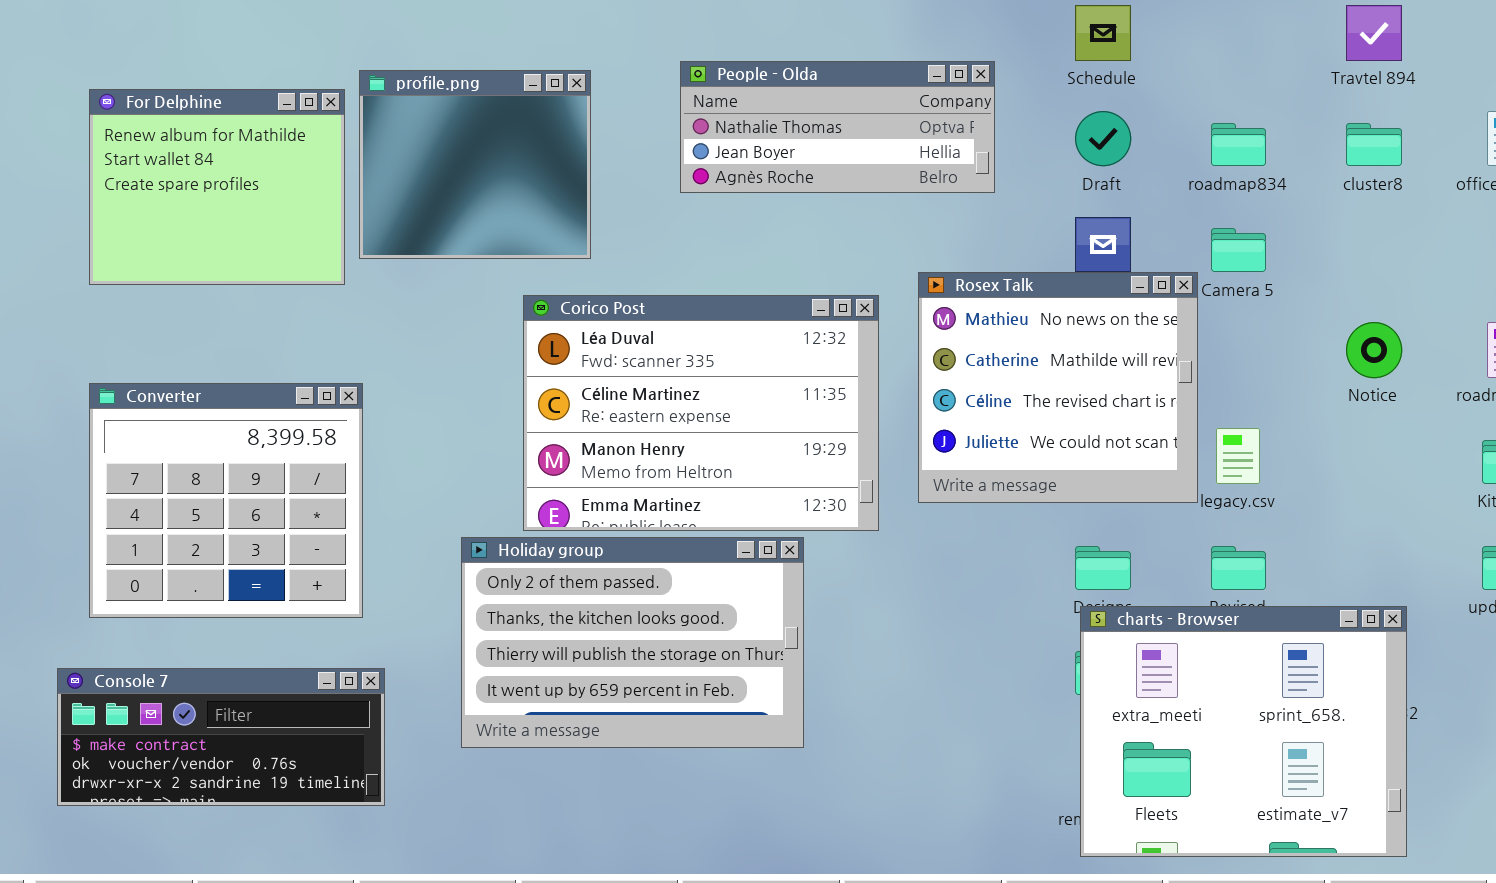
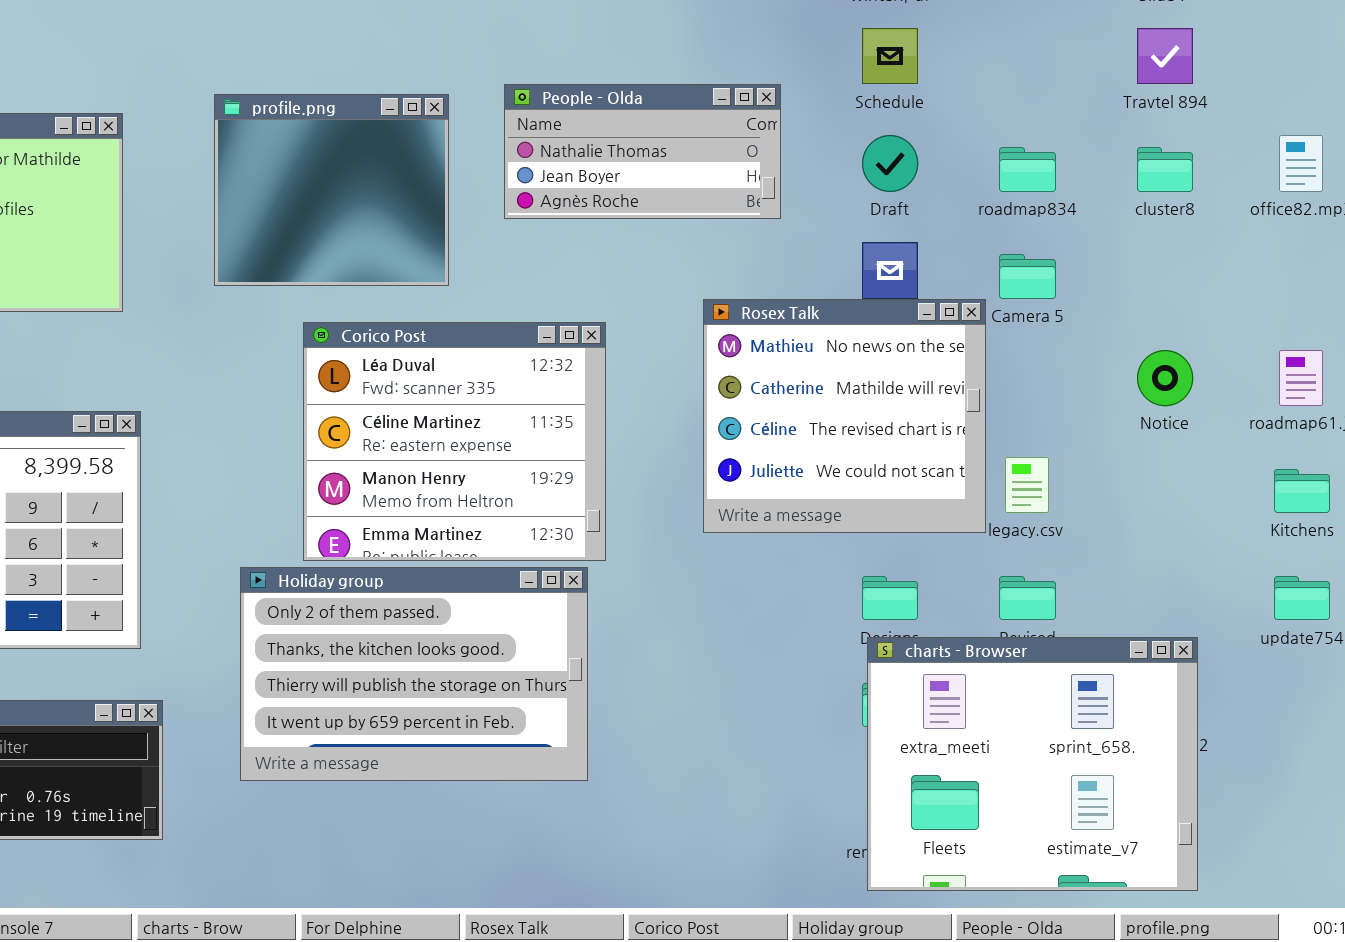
People - Olda: [680,61,995,193] -> [504,84,781,219], resized
profile.png: [359,70,591,259] -> [214,94,449,286], moved
Corico Post: [523,295,879,531] -> [303,322,606,561], resized

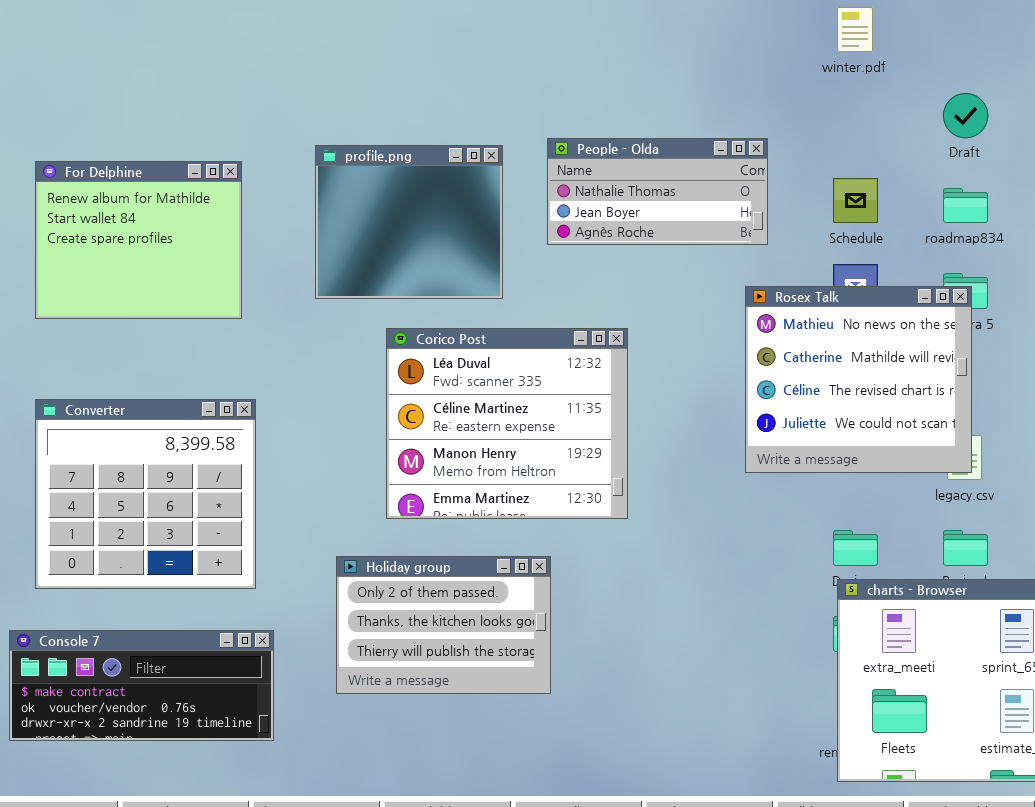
Schedule: [862,28,918,84] -> [833,178,878,223], moved
Draft: [862,135,918,192] -> [943,93,988,138], moved
Rosex Talk: [703,299,986,533] -> [745,286,972,473], moved
Holiday group: [240,567,588,781] -> [336,556,551,694], resized

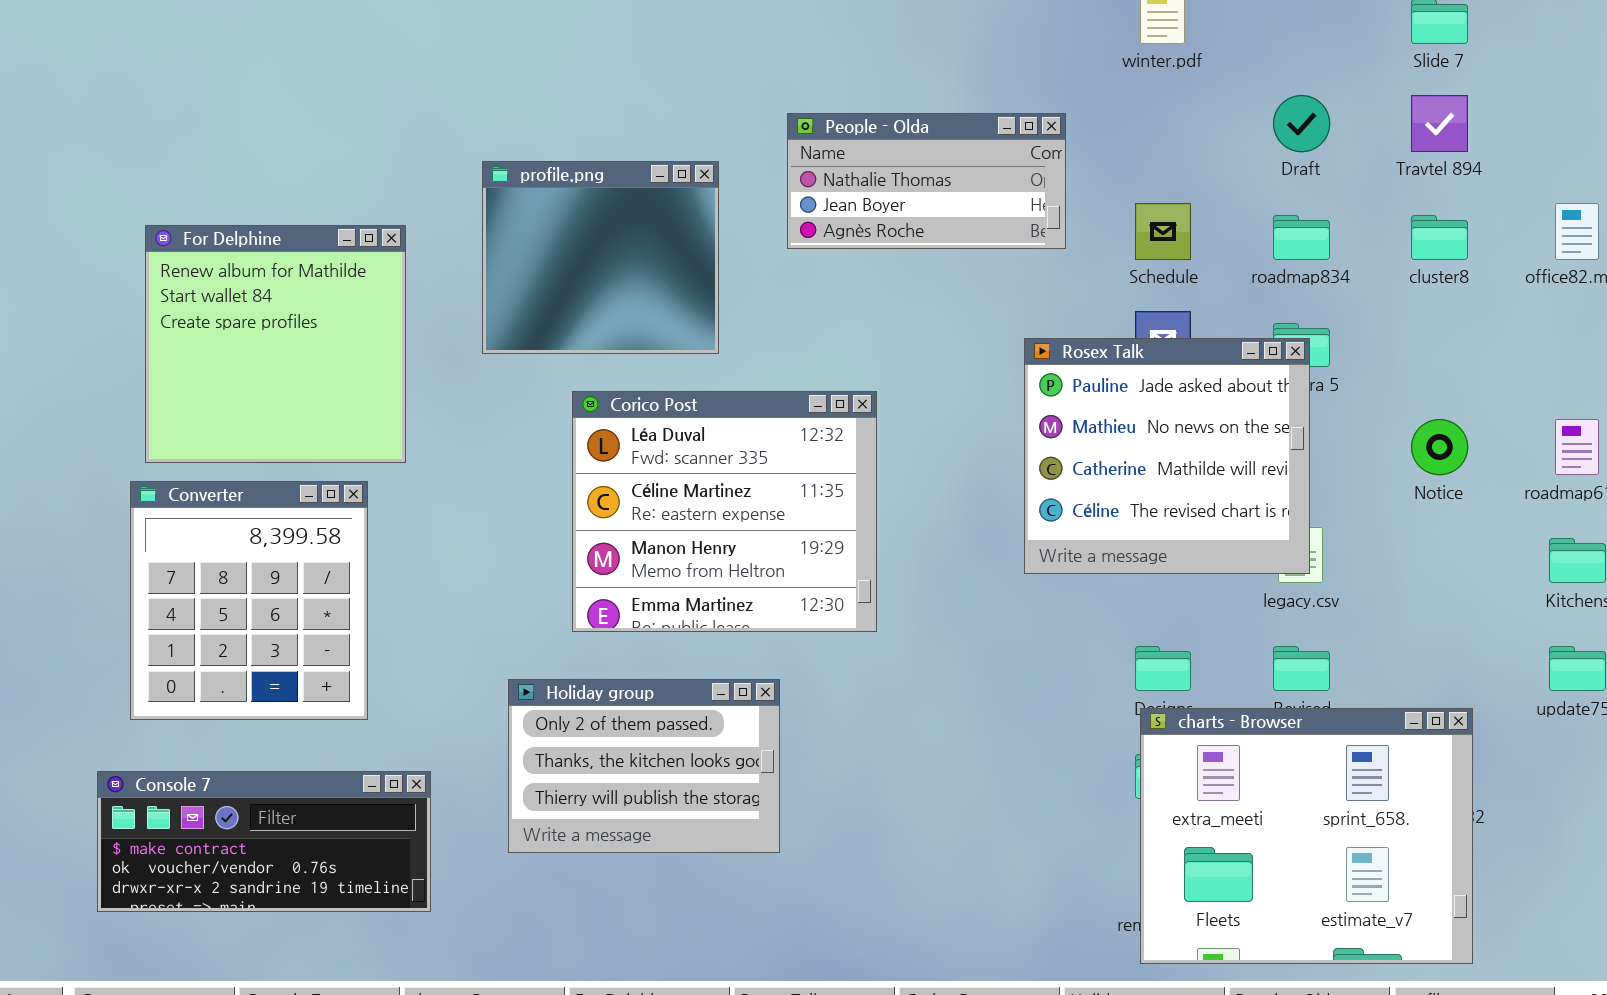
People - Olda: [547,138,768,245] -> [787,113,1066,249], moved
For Delphine: [35,161,242,319] -> [145,225,406,463], moved, resized
Rosex Talk: [745,286,972,473] -> [1024,338,1310,574], scrolled up 1 row
Converter: [35,399,256,589] -> [130,481,368,720], resized

